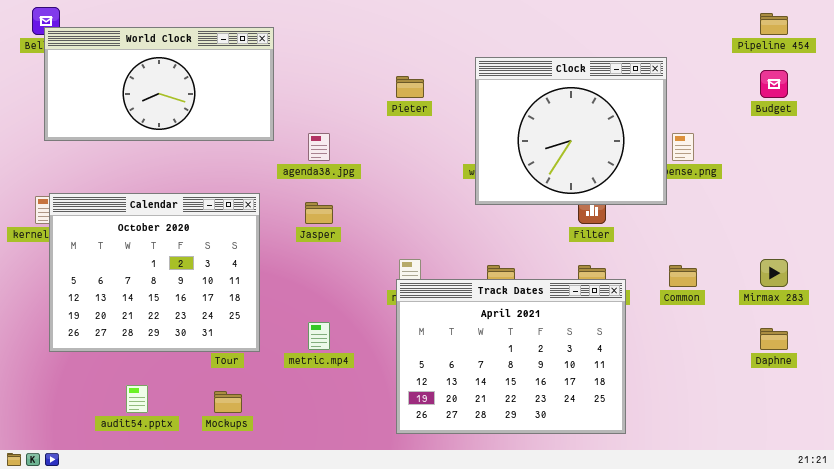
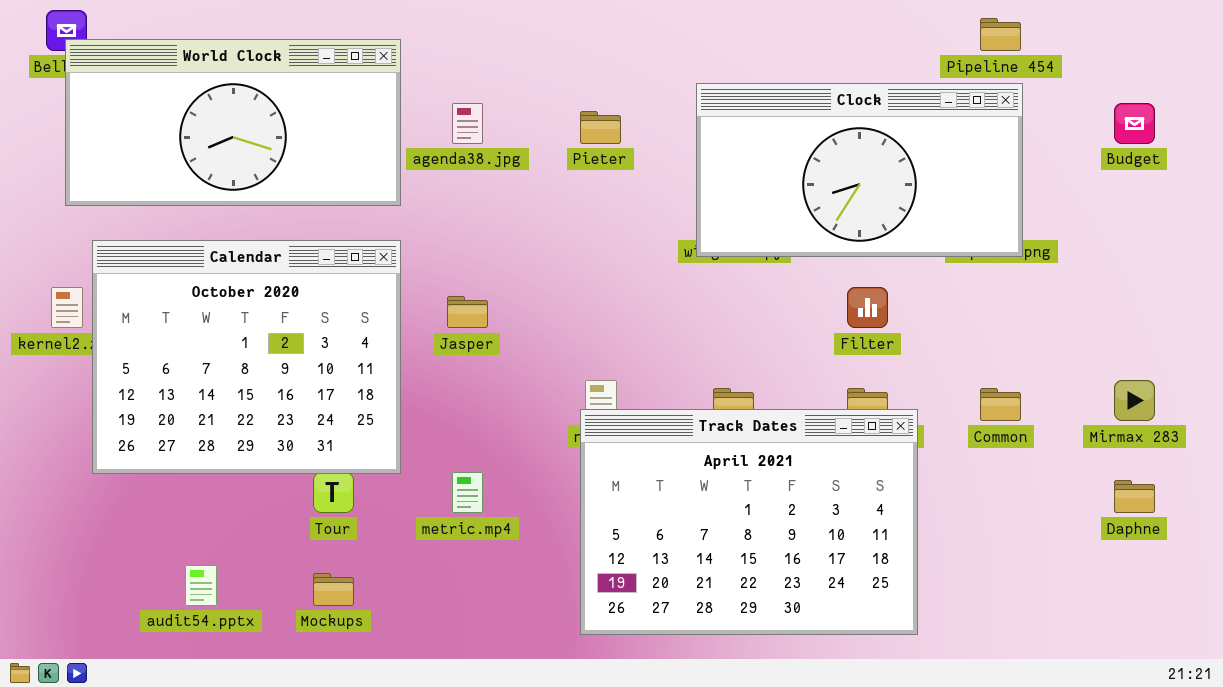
Pipeline 454: [760,13,788,35] -> [980,18,1021,51], moved
Clock: [475,57,667,205] -> [696,83,1023,257], resized
agenda38.jpg: [308,133,330,161] -> [452,103,483,144], moved
Calendar: [49,193,260,352] -> [92,240,401,474], moved

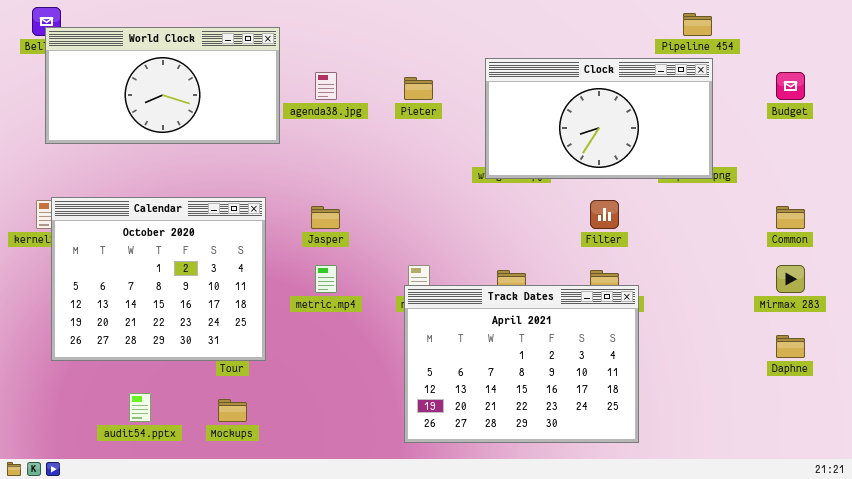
Calendar: [92,240,401,474] -> [51,197,266,361], moved
Common: [980,388,1021,421] -> [776,206,805,229], moved
metric.mp4: [452,472,483,513] -> [315,265,337,293], moved

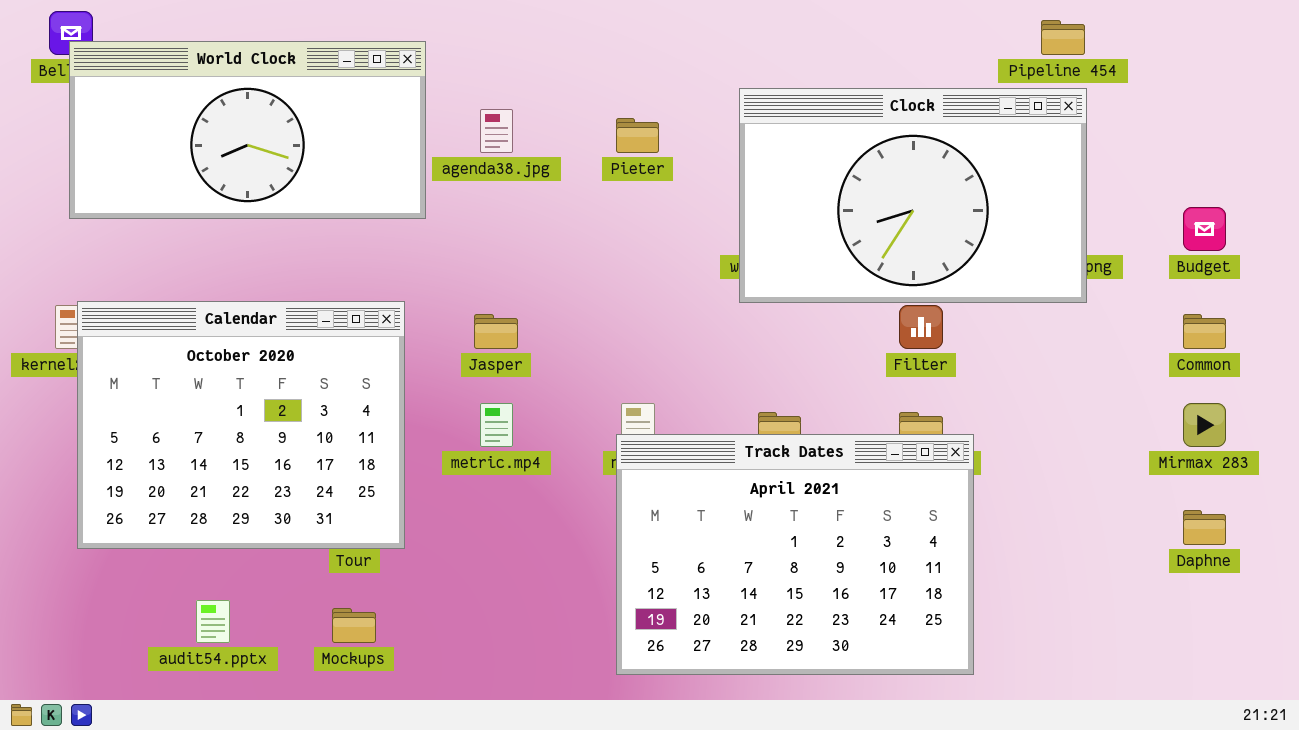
Clock: [485,58,713,179] -> [739,88,1087,303], resized
Budget: [776,72,805,100] -> [1183,207,1226,251], moved

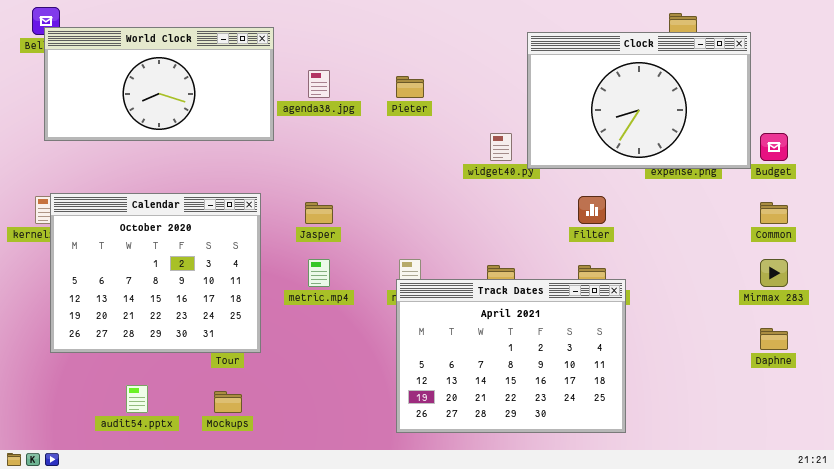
Clock: [739,88,1087,303] -> [527,32,751,169], moved

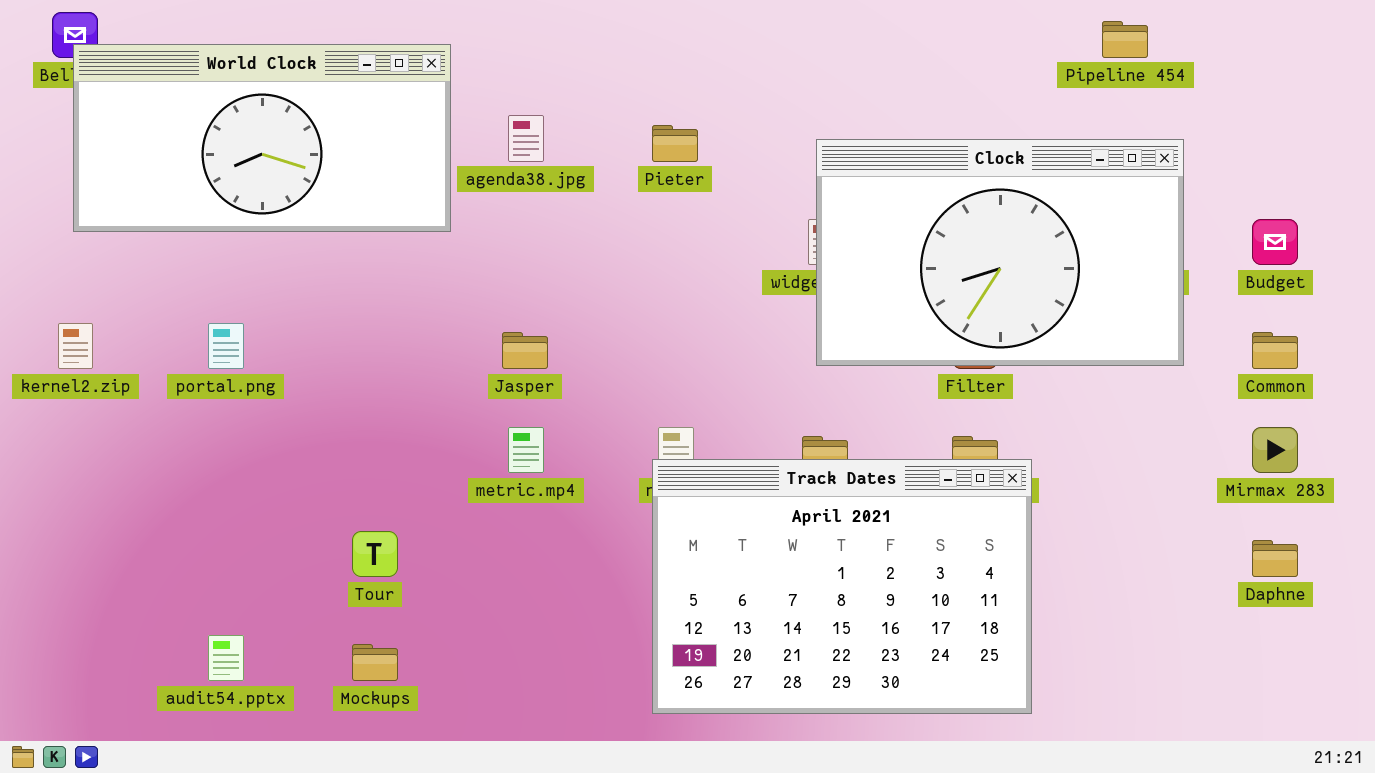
Clock: [527,32,751,169] -> [816,139,1184,366], moved
Calendar: [50,193,261,353] -> none, closed

